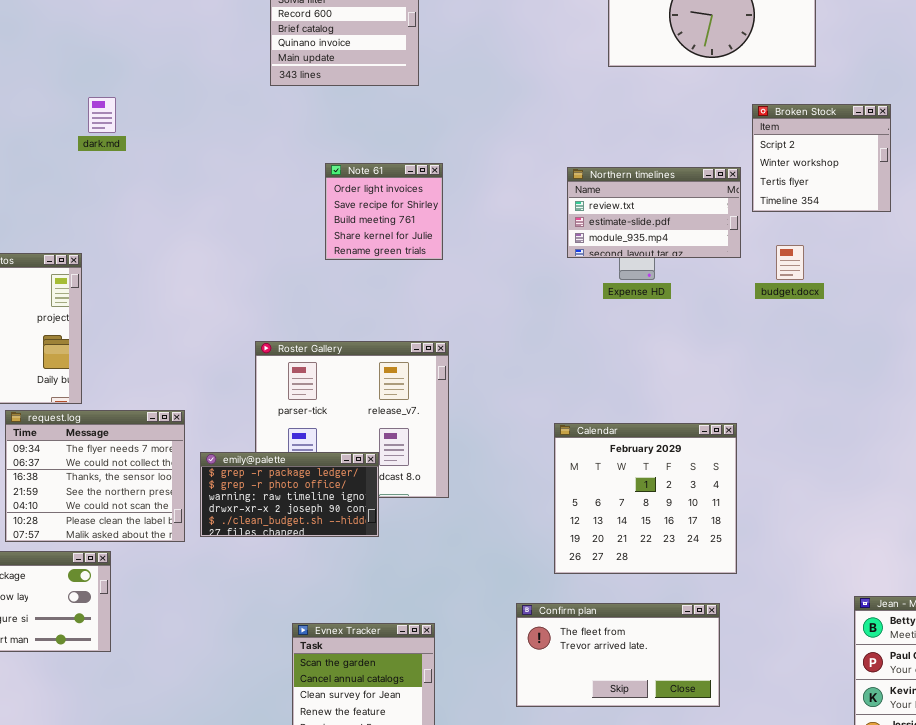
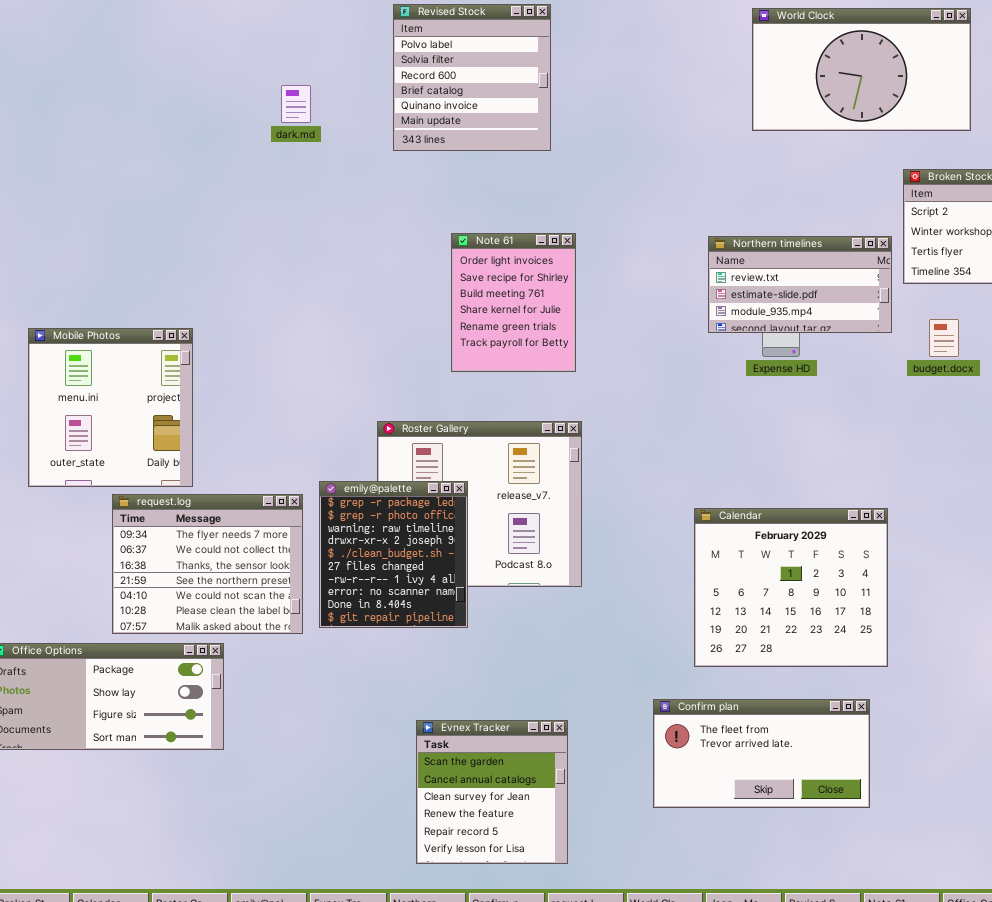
dark.md: [88,97,116,133] -> [281,85,311,123], moved
Note 61: [325,163,443,260] -> [451,233,576,372], resized
emily@palette: [200,452,379,537] -> [319,481,468,628], resized

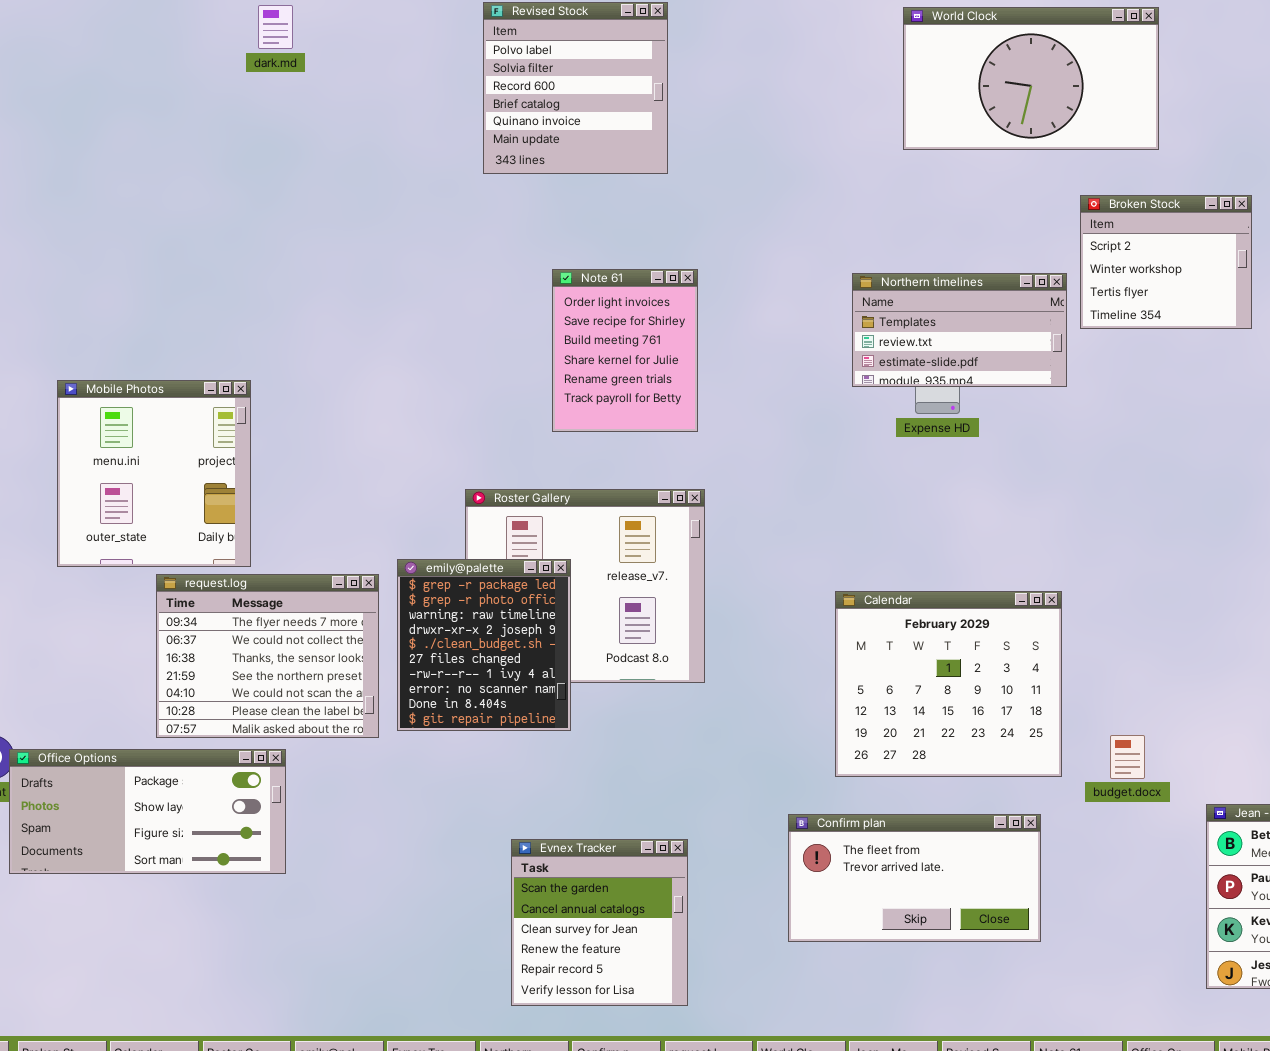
dark.md: [281,85,311,123] -> [258,5,293,49], moved
Northern timelines: [708,236,892,333] -> [852,273,1067,387], scrolled up 1 row
budget.docx: [929,319,959,357] -> [1110,735,1145,779], moved

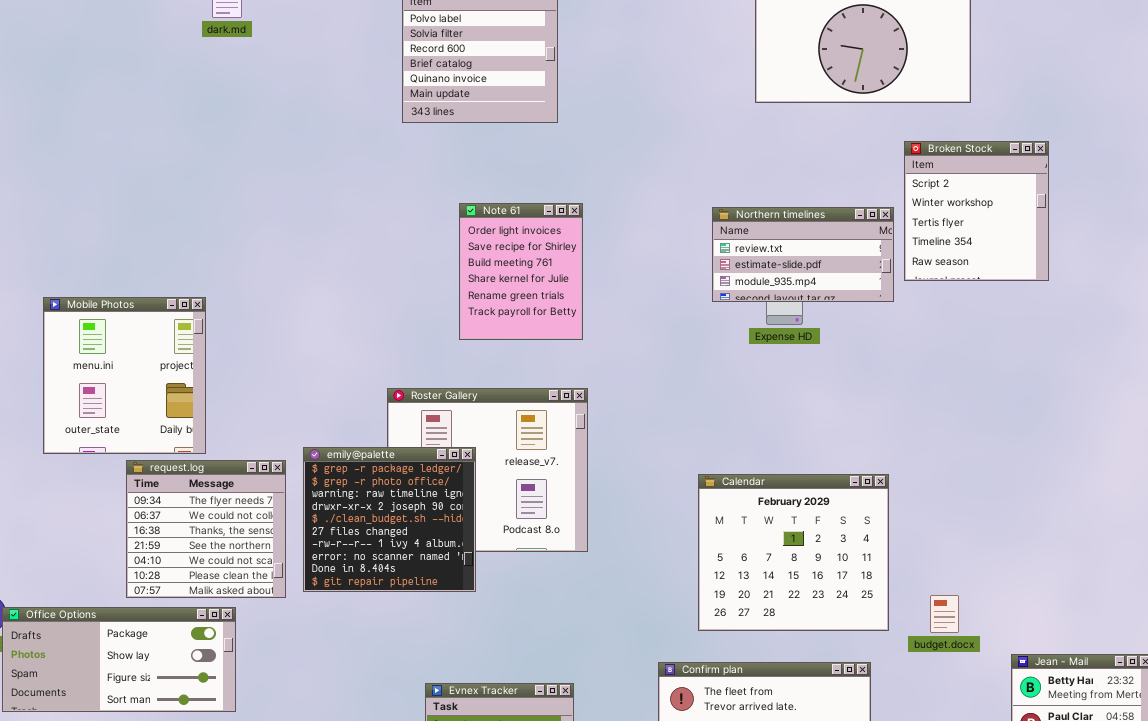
Broken Stock: [1080,195,1252,329] -> [904,141,1049,281], resized
Northern timelines: [852,273,1067,387] -> [712,207,894,302], scrolled down 1 row
emily@palette: [397,559,571,731] -> [303,447,476,592], resized
request.log: [156,574,379,738] -> [126,460,286,598], resized

